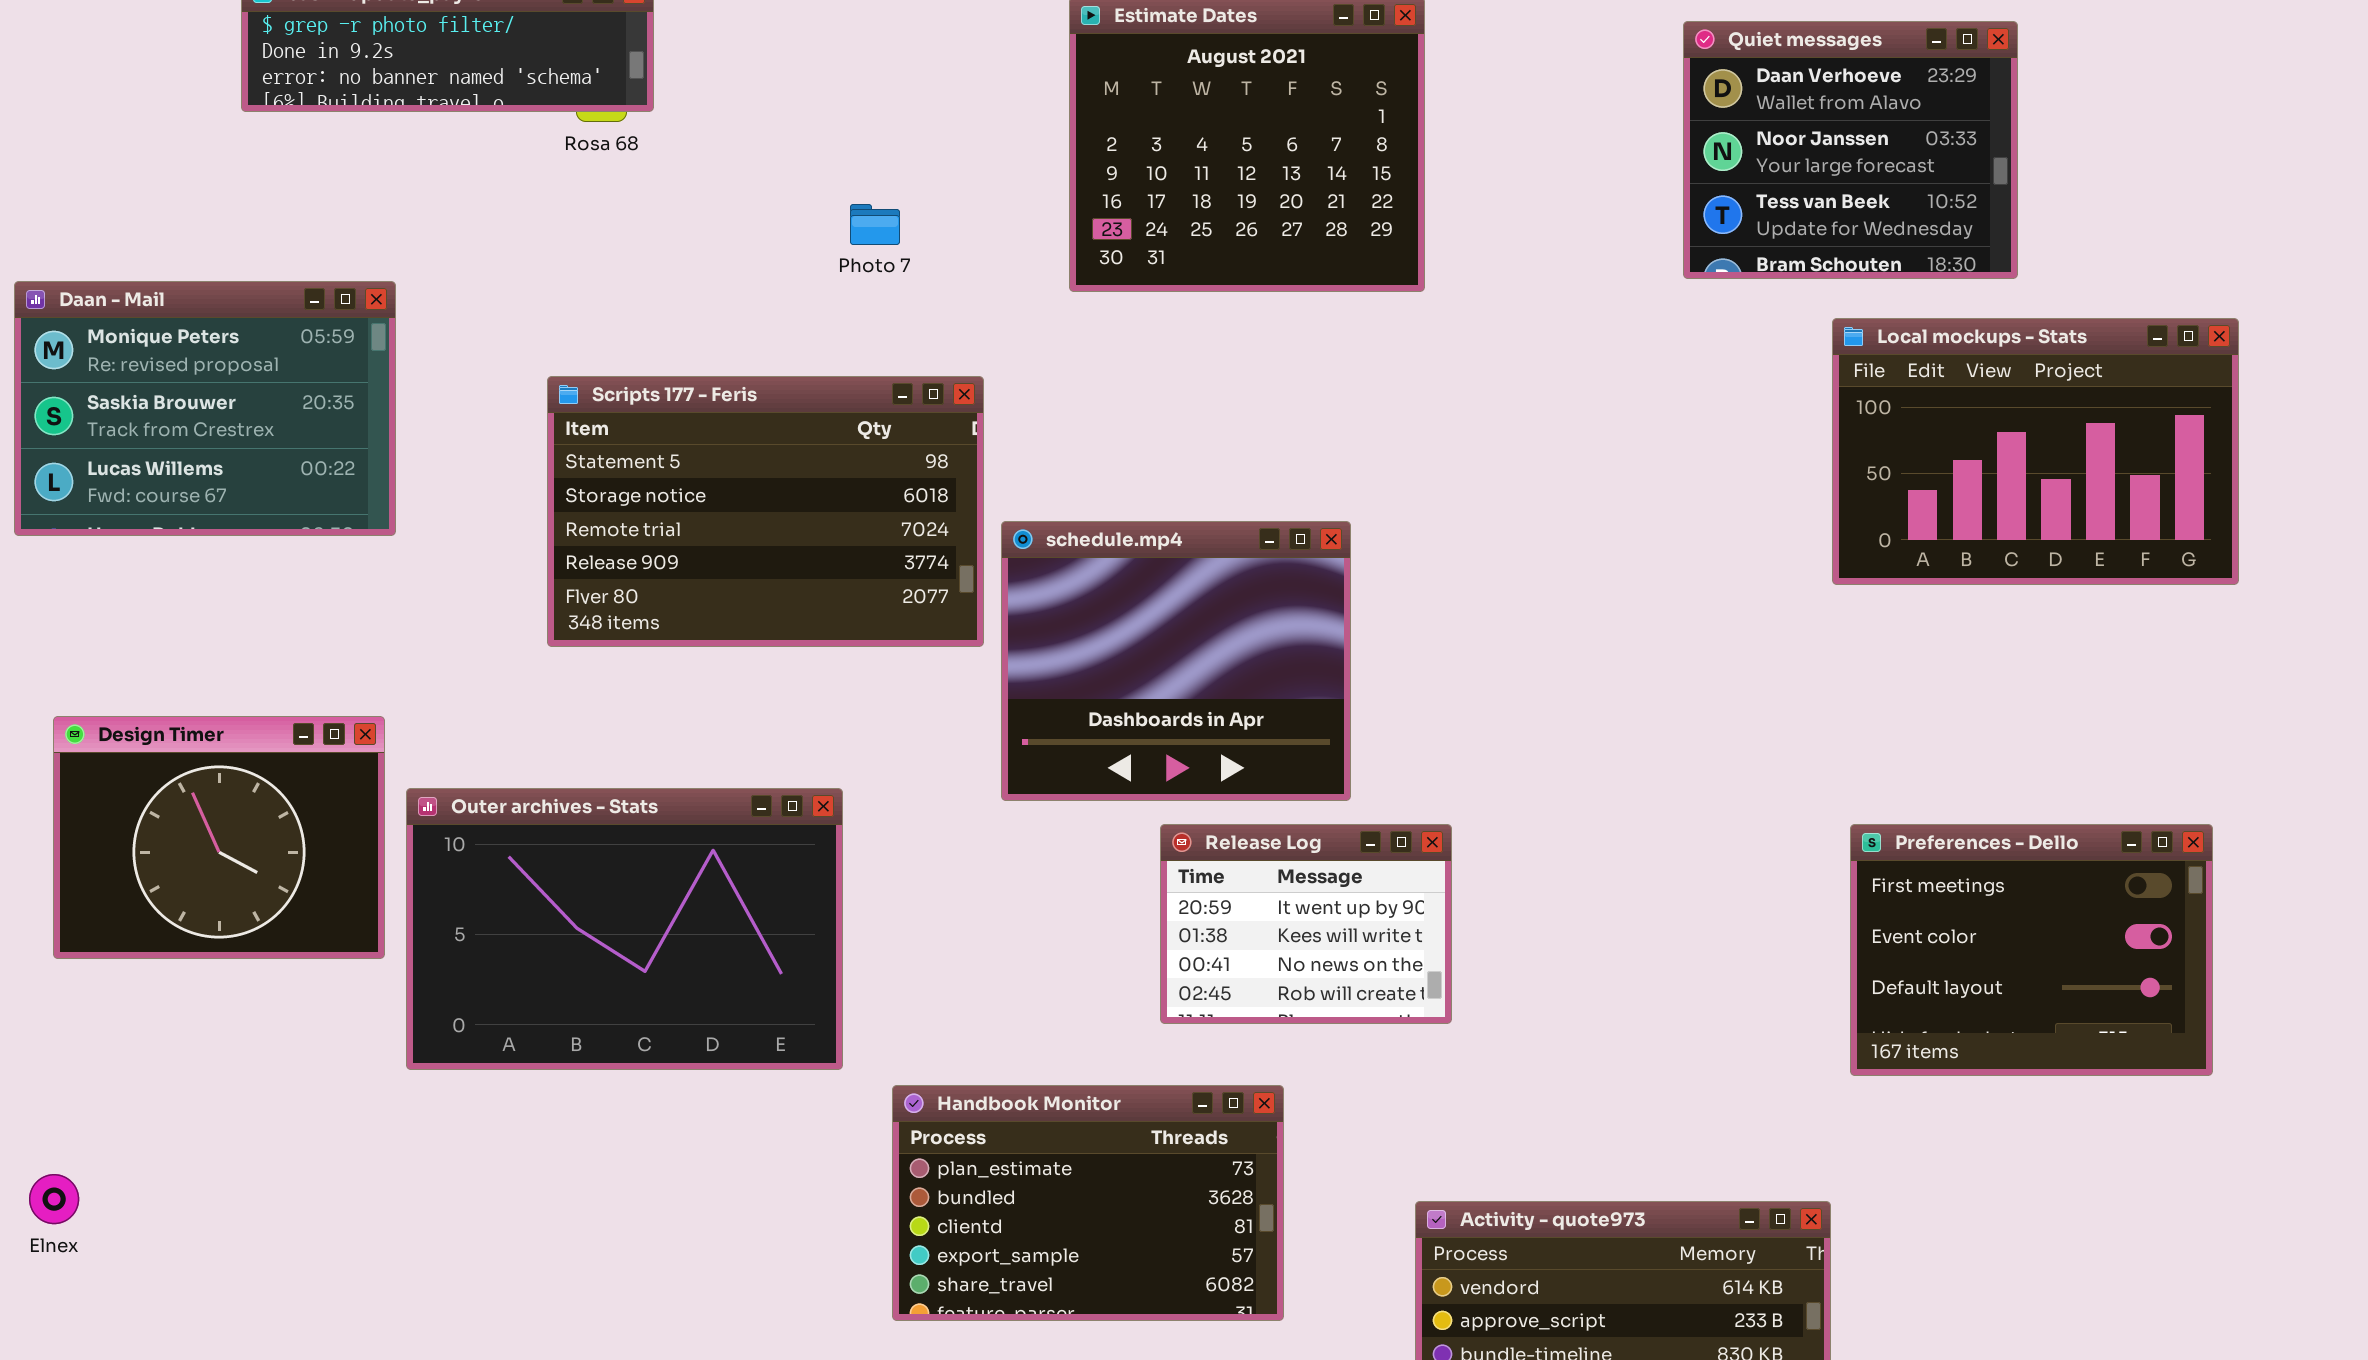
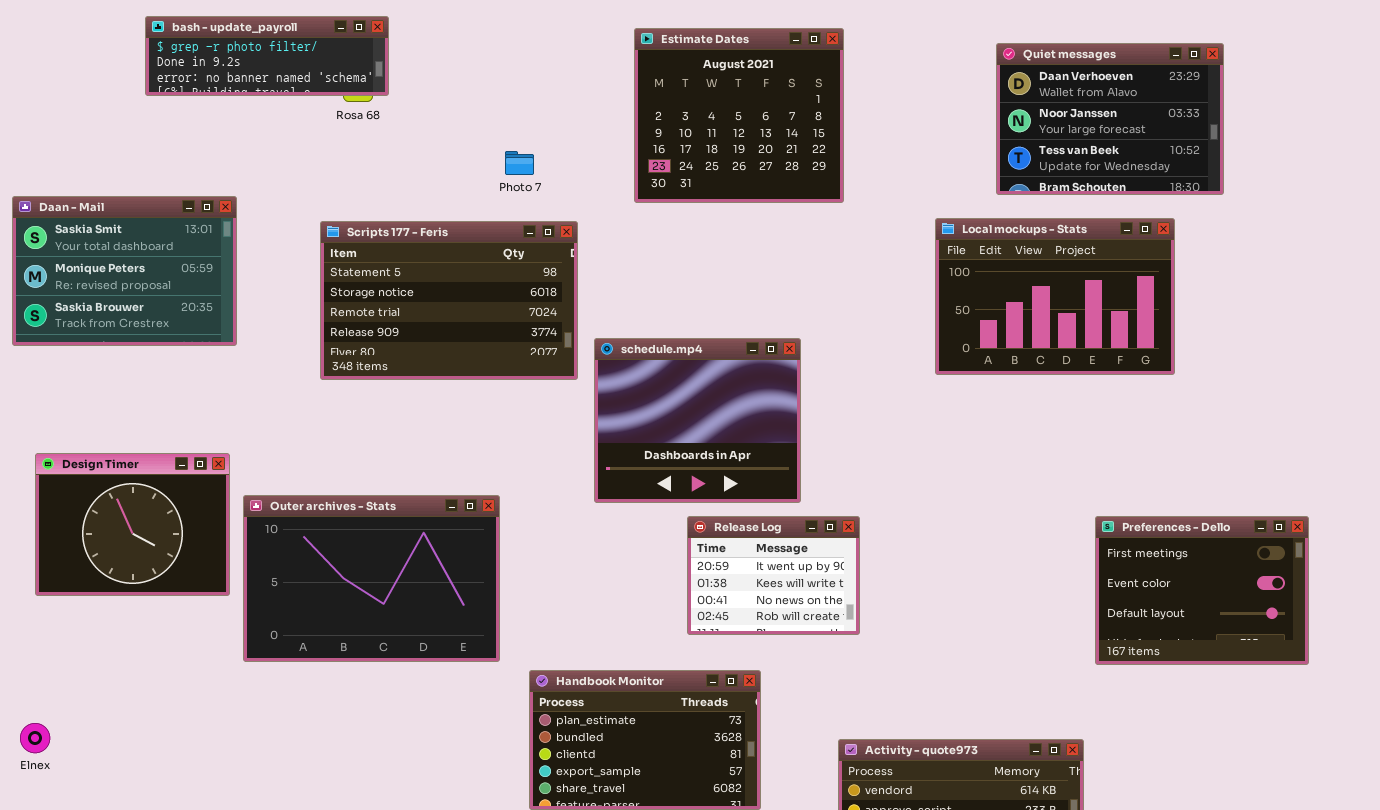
Quiet messages: [1683,21,2018,279] -> [996,43,1224,195], resized
Daan - Mail: [14,281,396,536] -> [12,196,237,346], scrolled up 1 row
Local mockups - Stats: [1832,318,2239,585] -> [935,218,1175,375], moved
Scripts 177 - Feris: [547,376,984,647] -> [320,221,578,380], moved

